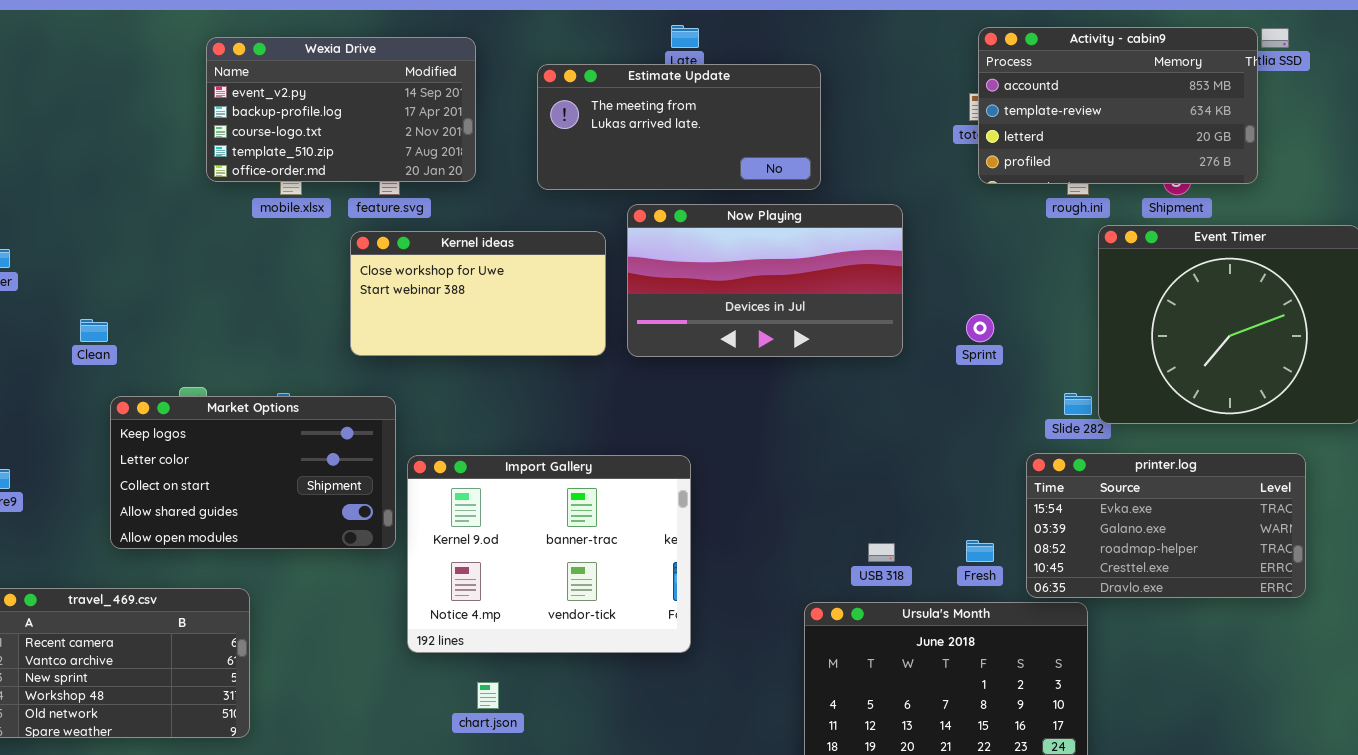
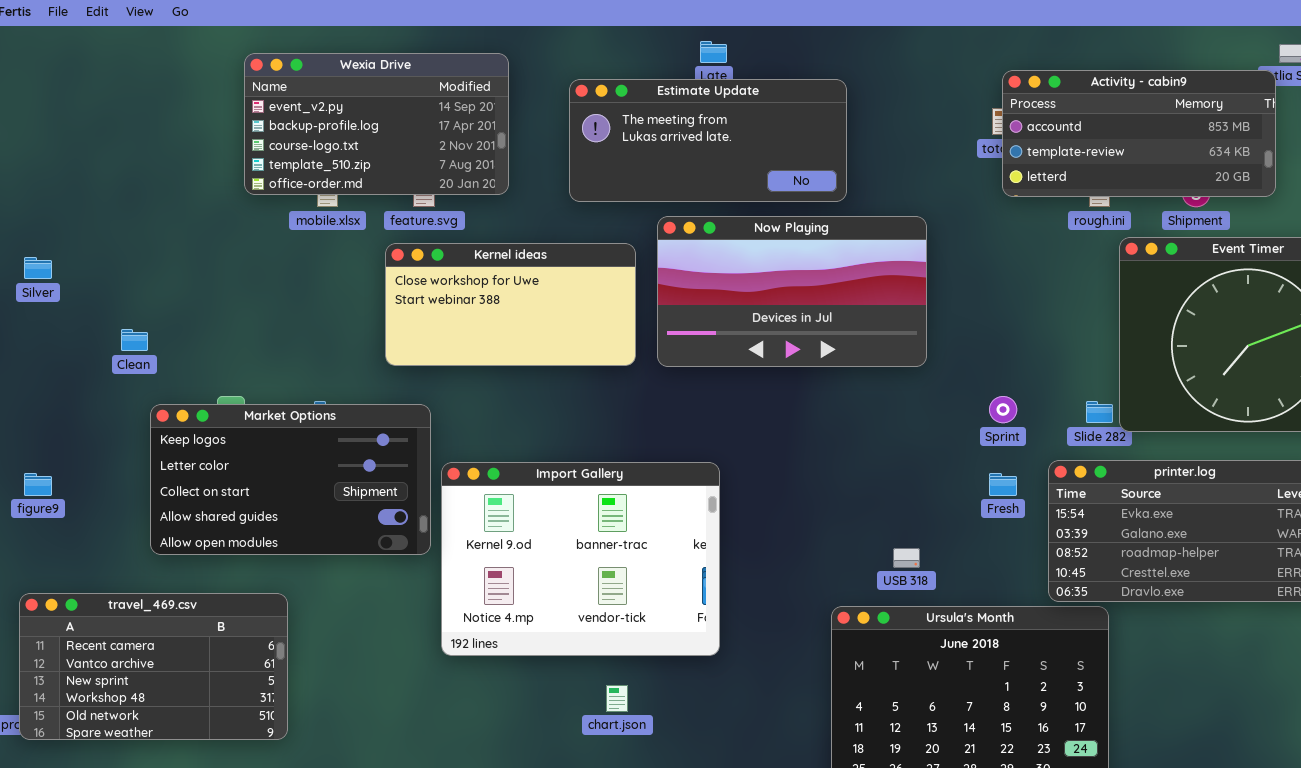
Activity - cabin9: [978,27,1258,184] -> [1002,70,1276,197], resized
Sprint: [966,314,994,342] -> [989,396,1017,423], moved
Fresh: [966,540,994,562] -> [989,473,1017,496], moved
chart.json: [477,682,499,709] -> [606,685,628,712], moved

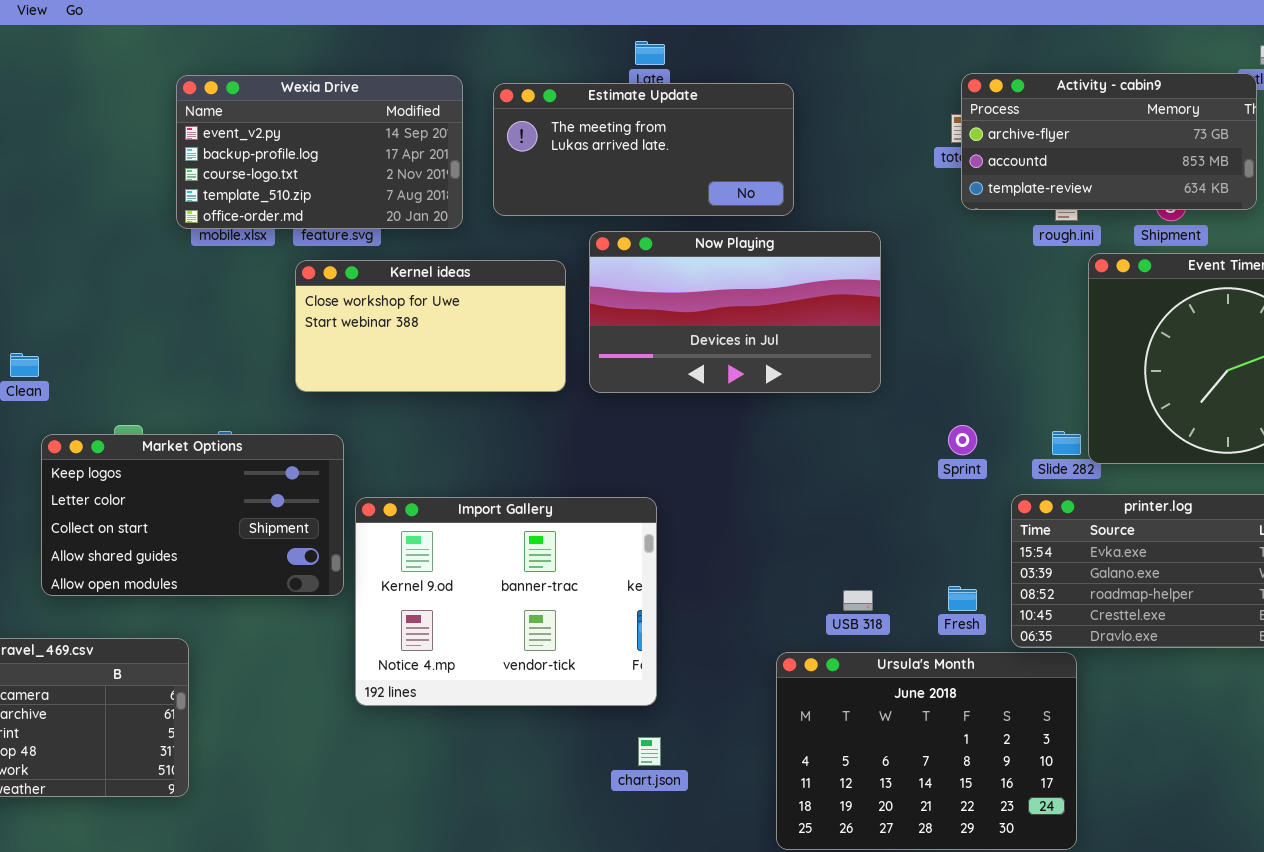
Wexia Drive: [244,53,509,195] -> [176,75,463,229], moved
Activity - cabin9: [1002,70,1276,197] -> [961,73,1257,210], scrolled up 1 row
Fresh: [989,473,1017,496] -> [948,586,977,611], moved
chart.json: [606,685,628,712] -> [638,737,661,766], moved

